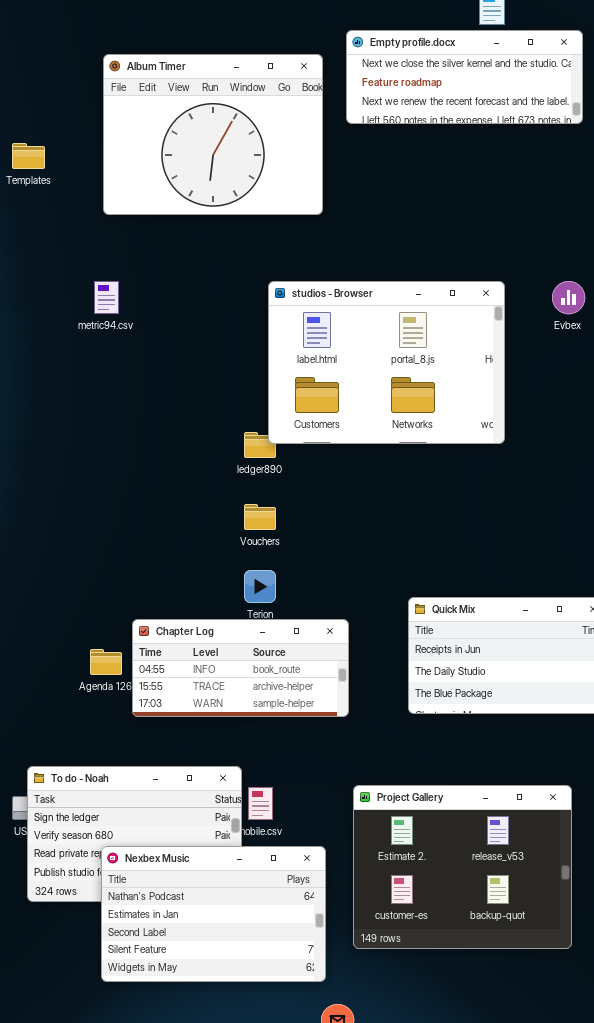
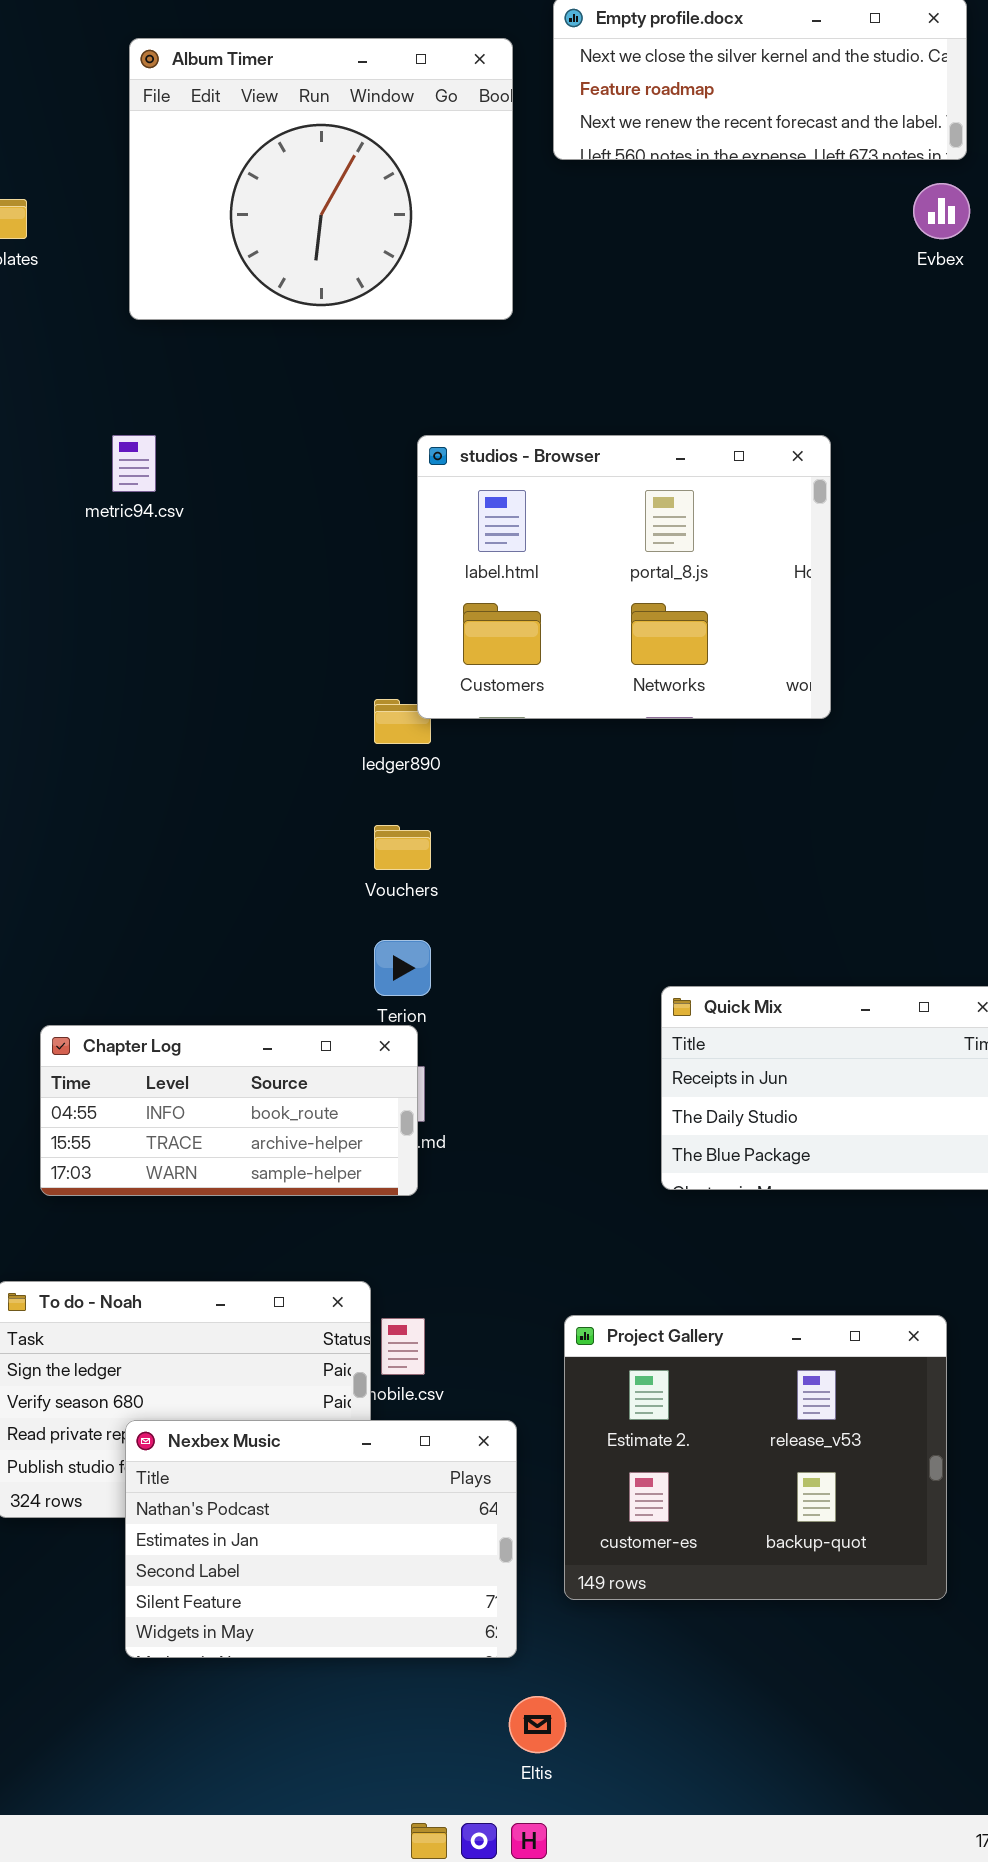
Evbex: [552,281,585,314] -> [913,183,970,239], moved
Chapter Log: [132,619,349,717] -> [40,1025,418,1196], moved

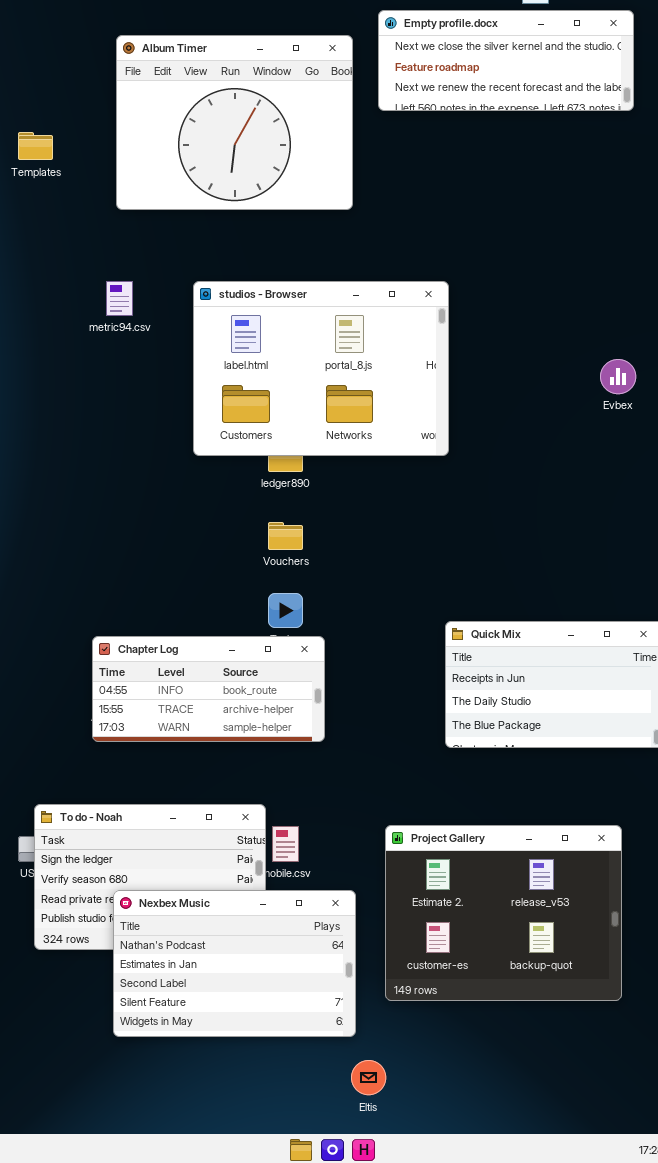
Evbex: [913,183,970,239] -> [600,359,636,394], moved
studios - Browser: [417,435,831,719] -> [193,281,449,456], moved
Chapter Log: [40,1025,418,1196] -> [92,636,325,742], moved

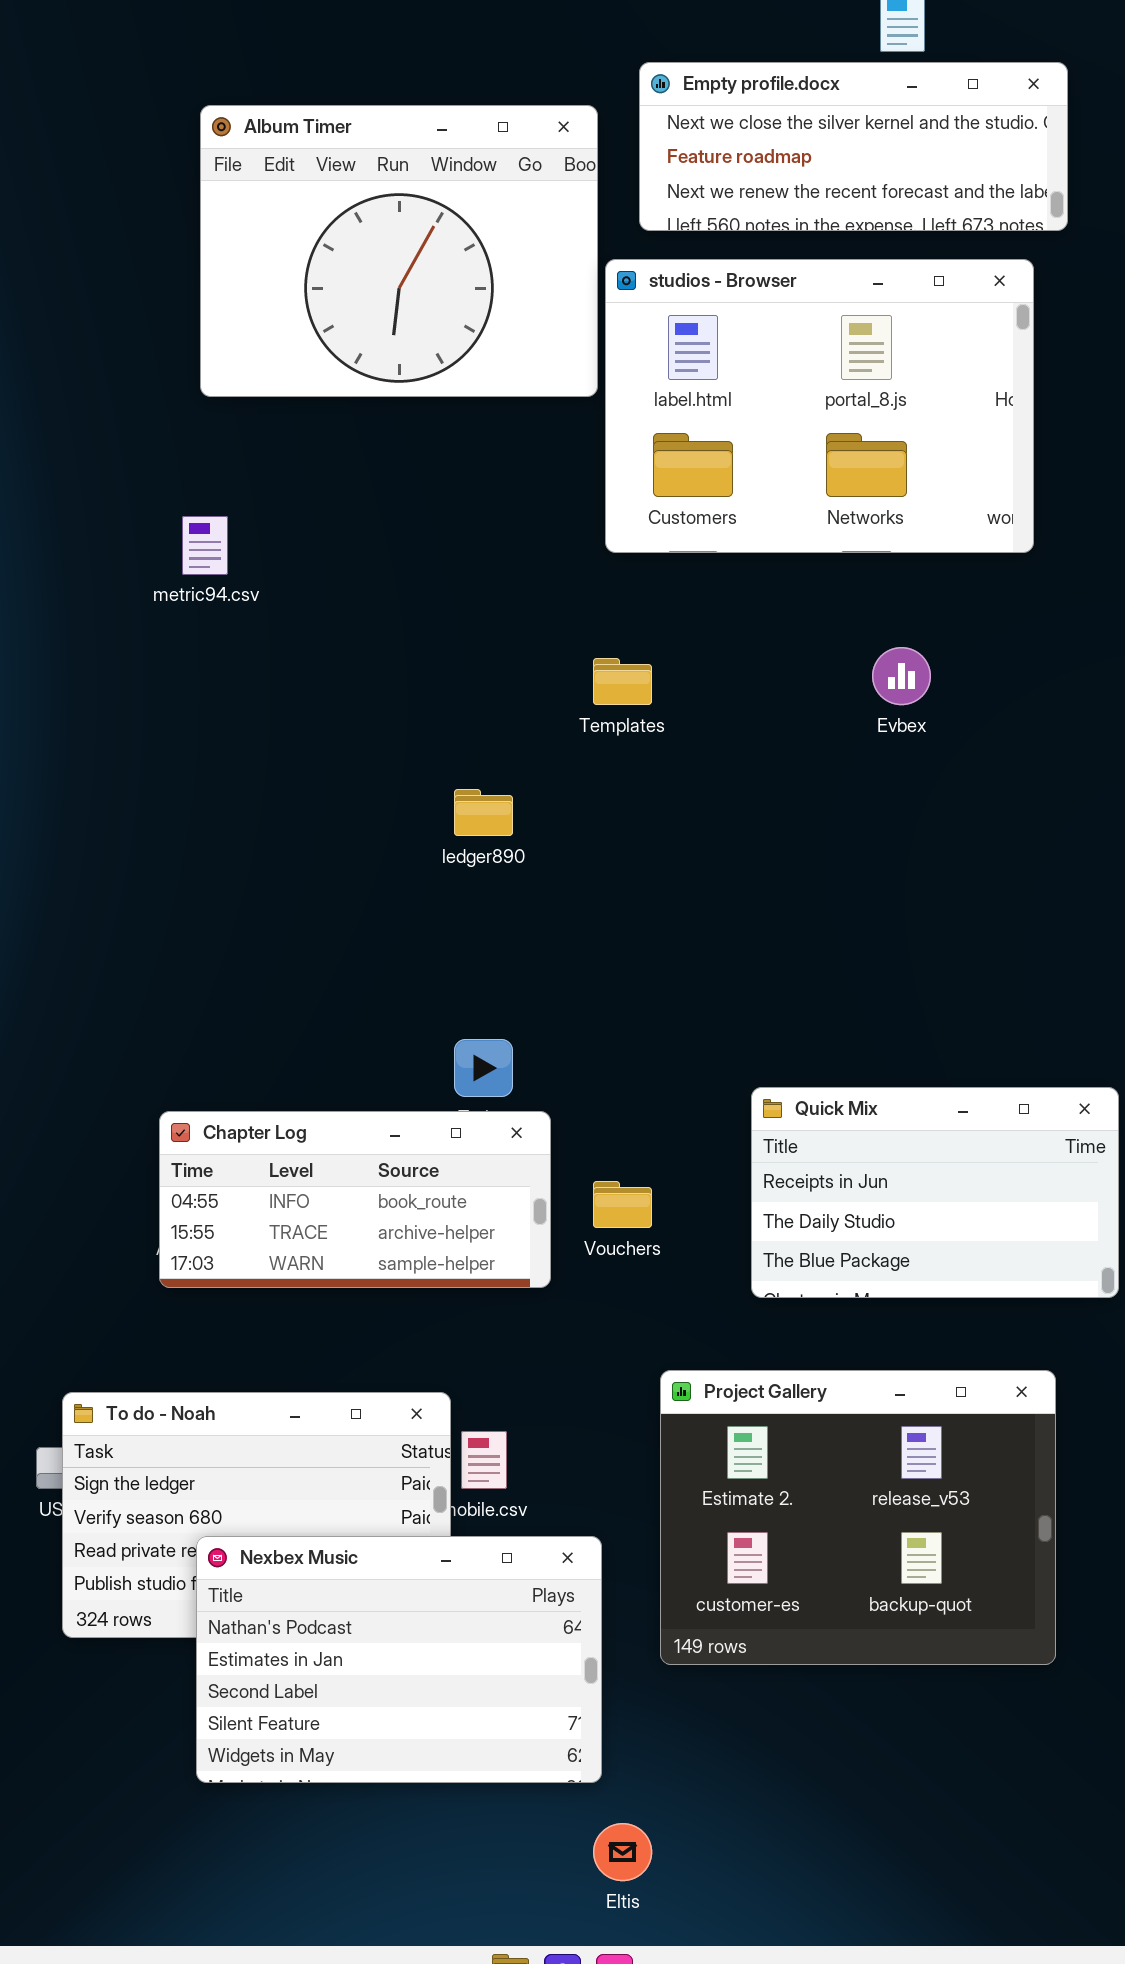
Templates: [18,132,53,160] -> [593,658,652,705], moved
studios - Browser: [193,281,449,456] -> [605,259,1034,553], moved
Evbex: [600,359,636,394] -> [872,647,931,705], moved
Vouchers: [268,522,303,550] -> [593,1181,652,1228], moved
Project Gallery: [385,825,622,1001] -> [660,1370,1056,1665], moved

